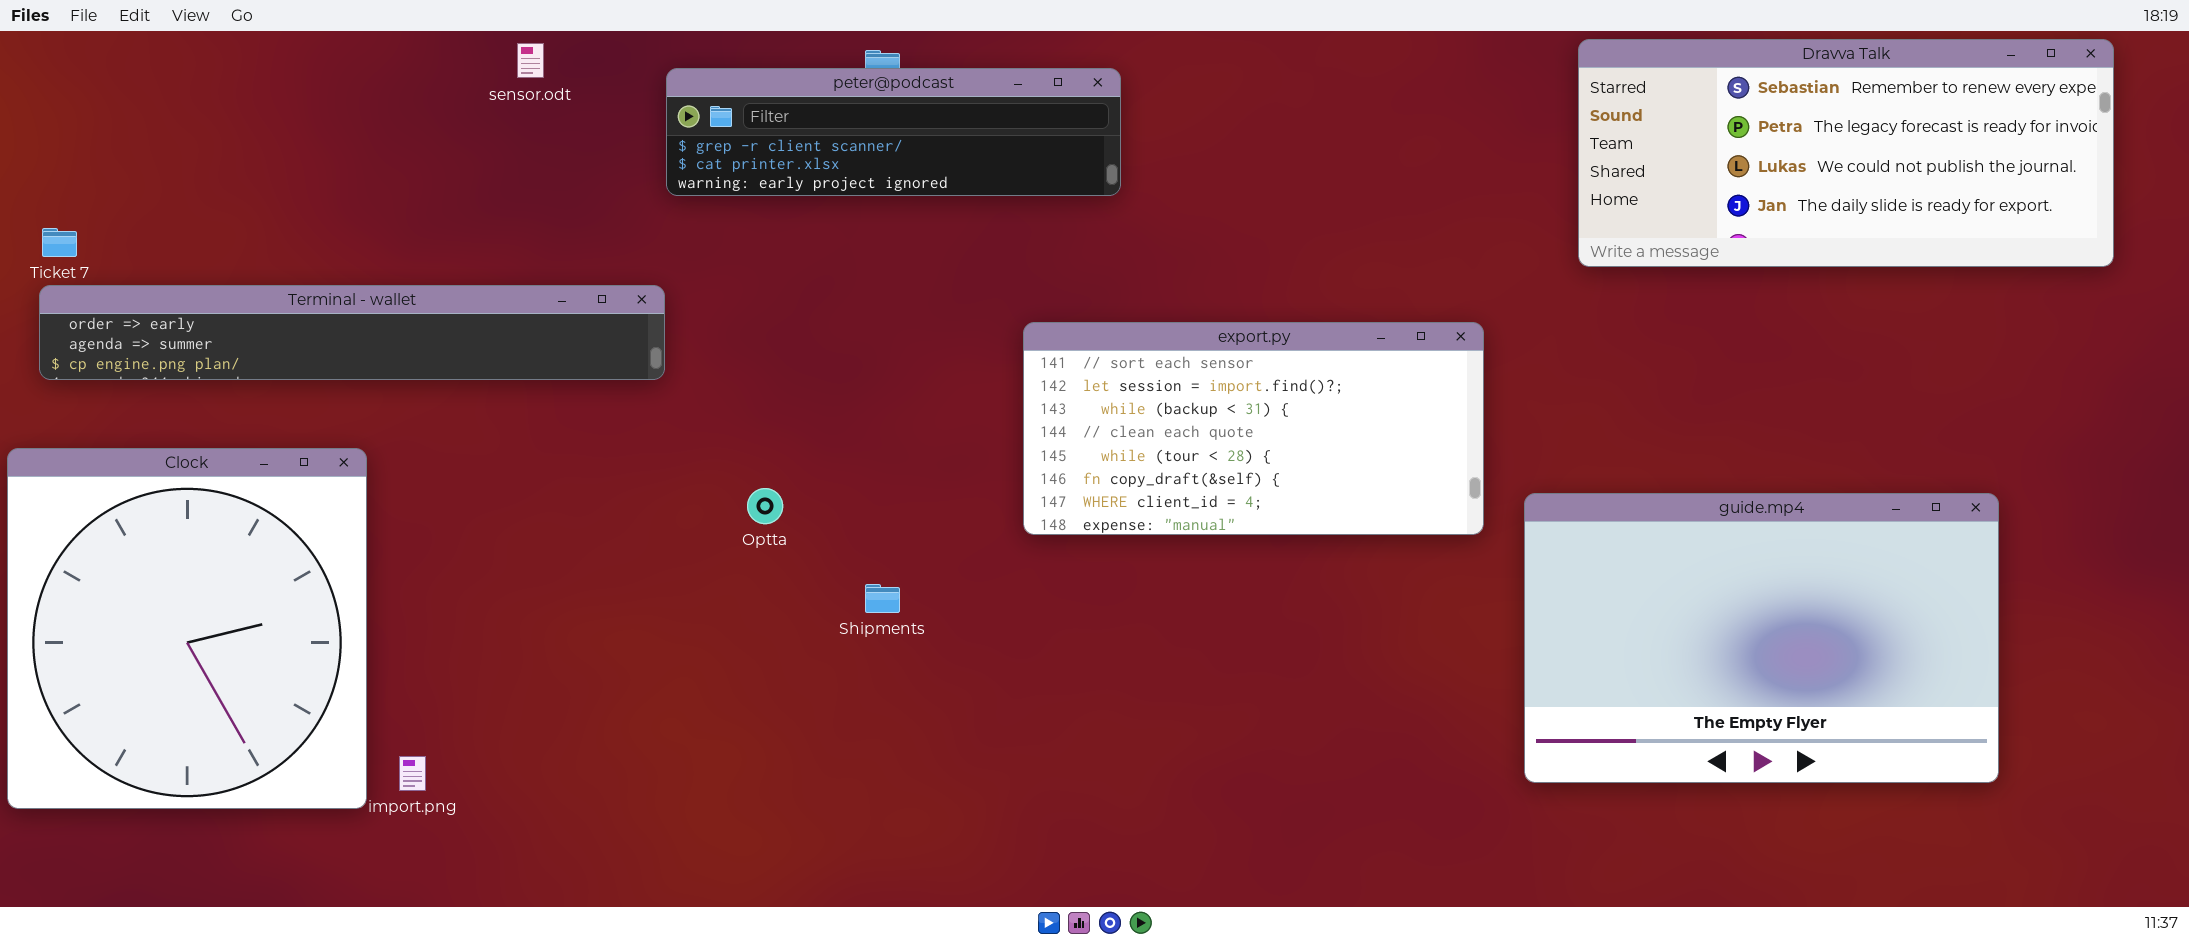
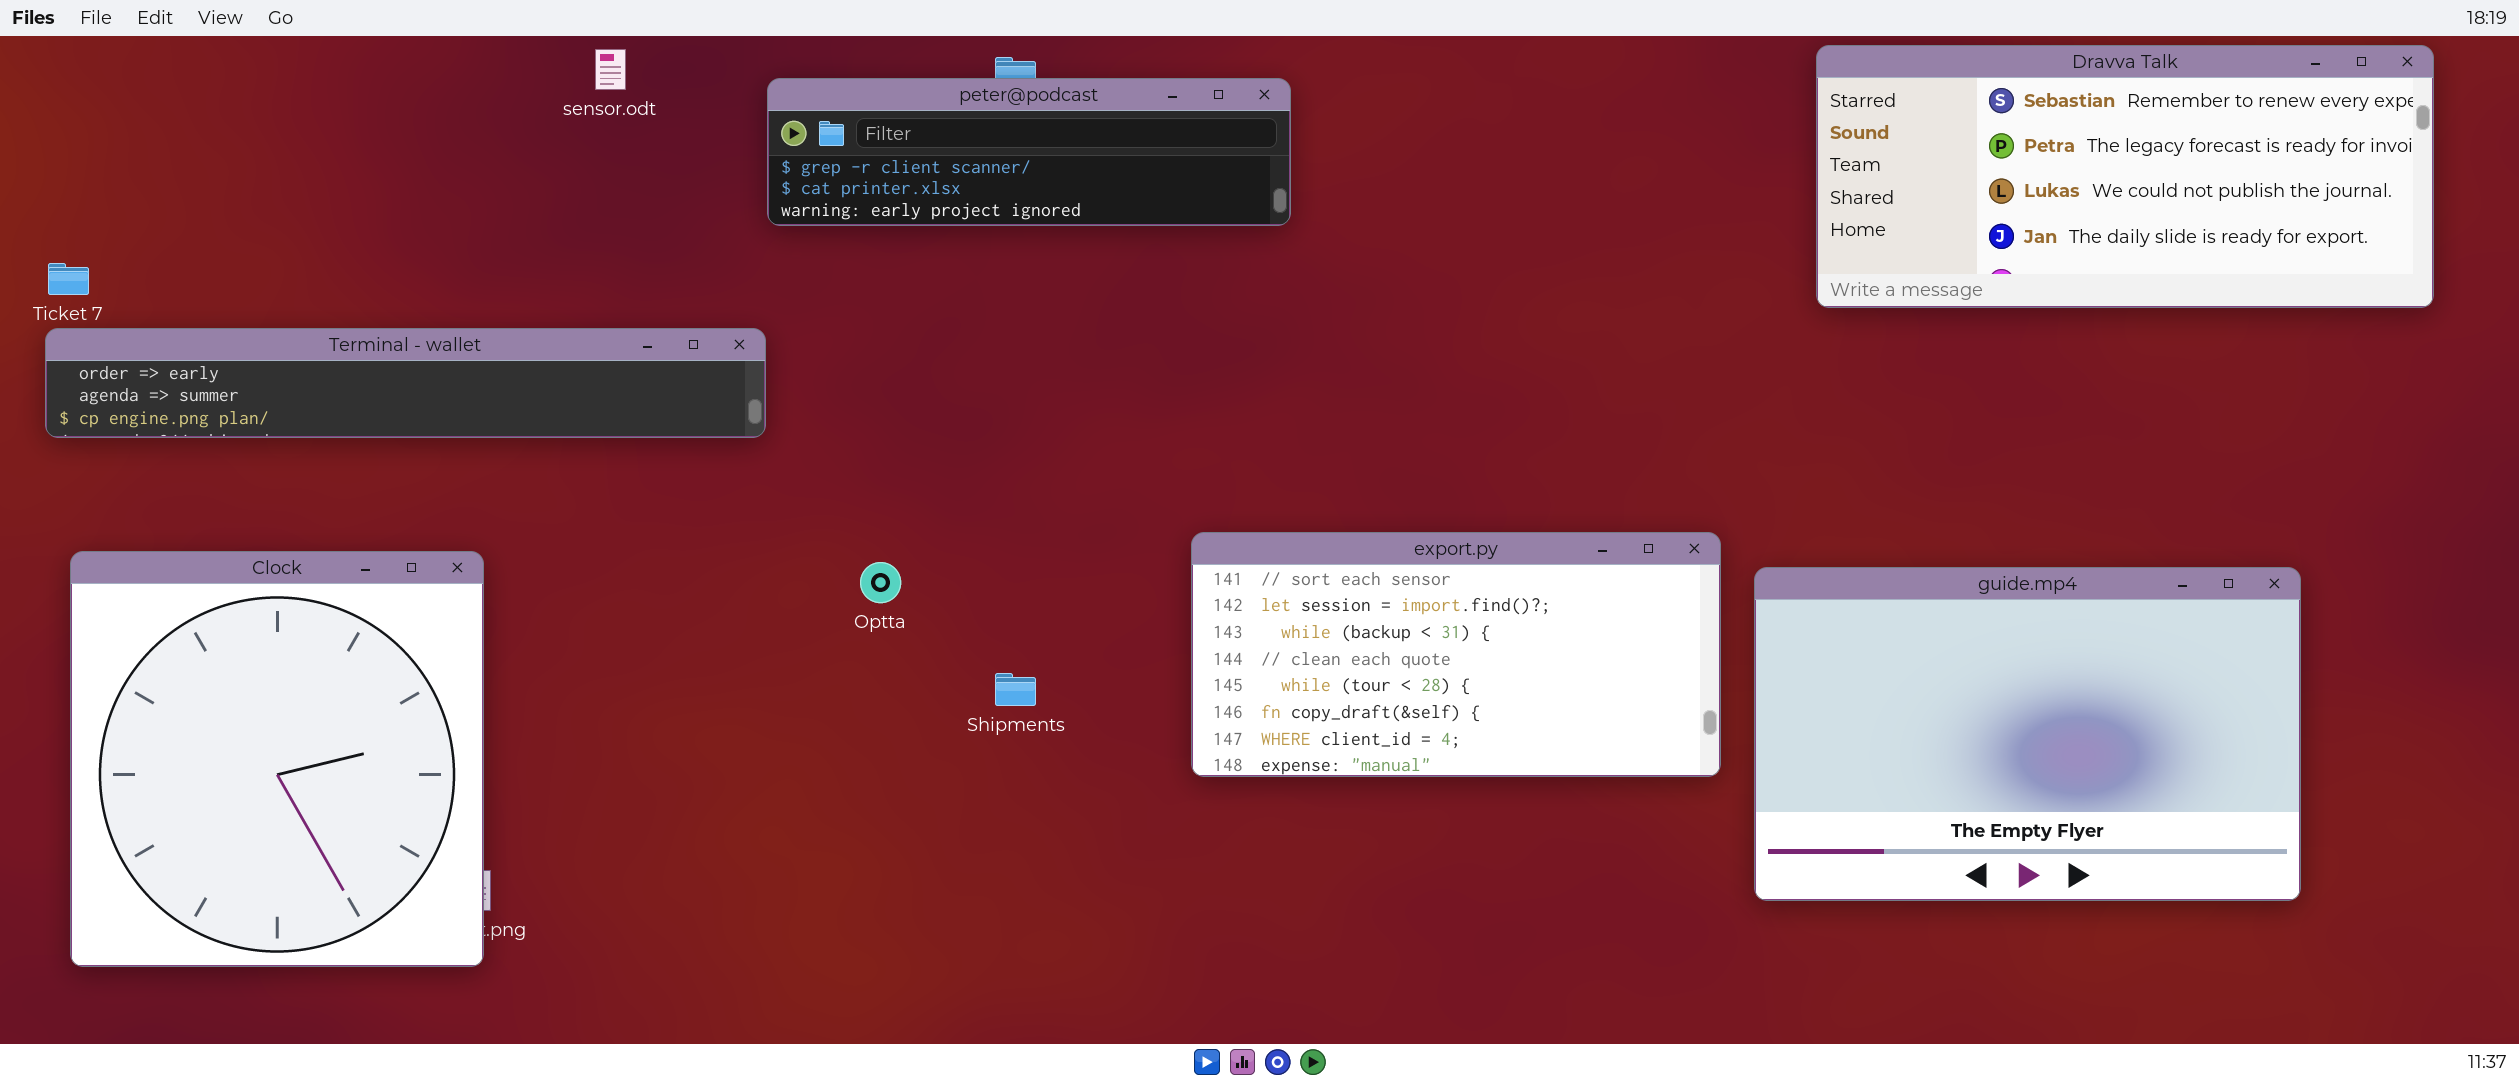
export.py: [1023,322,1484,535] -> [1191,532,1721,777], moved
Clock: [7,448,367,809] -> [70,551,484,967], moved

